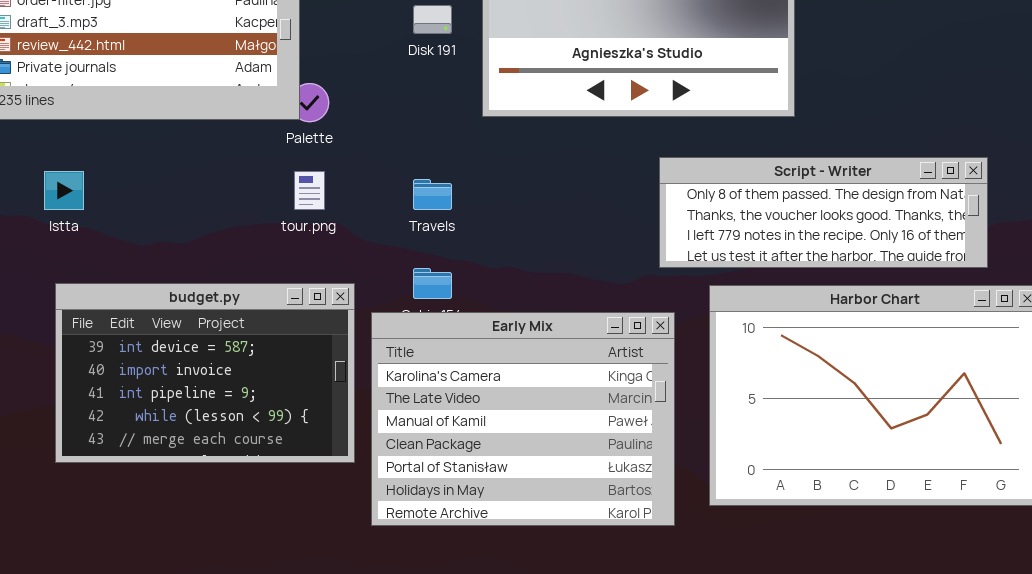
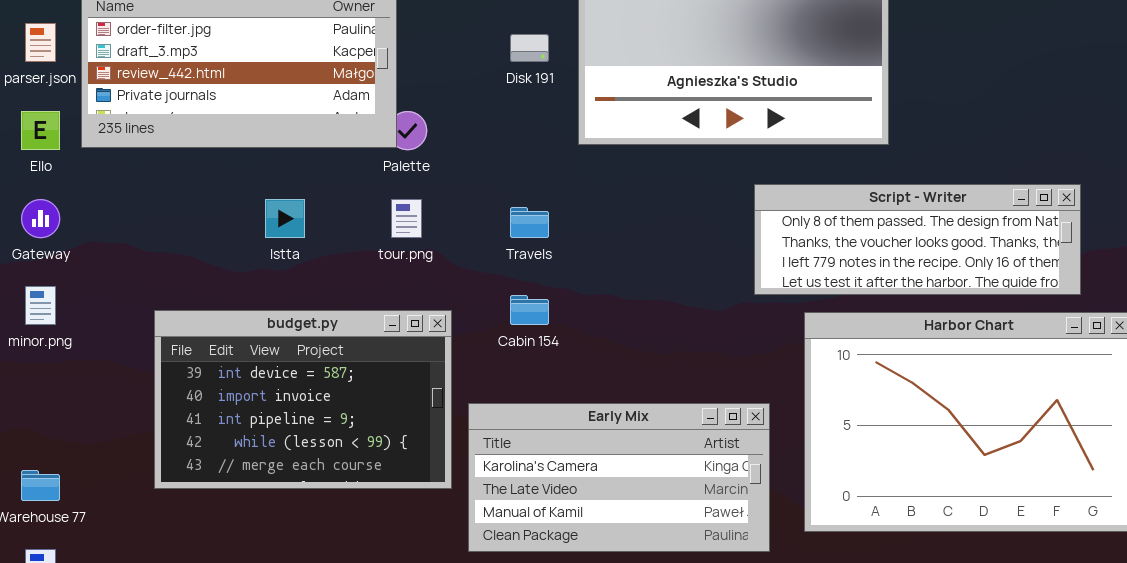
Istta: [44,171,84,210] -> [265,199,305,238], moved
Early Mix: [371,312,675,526] -> [468,403,770,552], resized

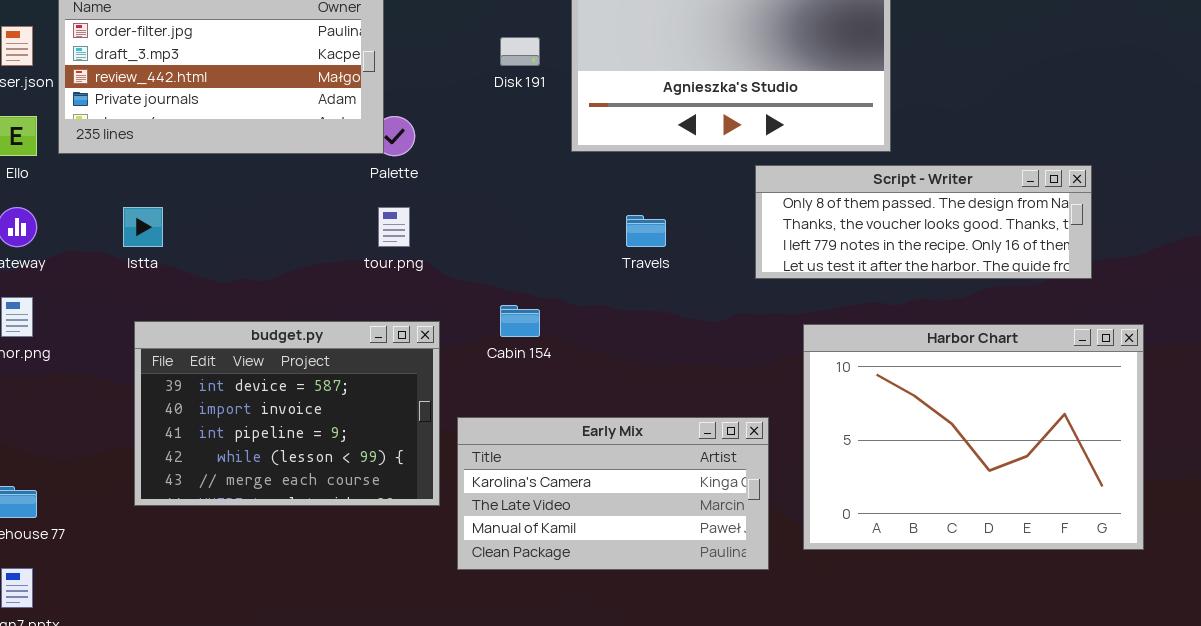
Script - Writer: [754,184,1081,295] -> [755,165,1092,279], moved
Istta: [265,199,305,238] -> [123,207,163,247], moved
Travels: [510,207,549,238] -> [626,215,666,247], moved

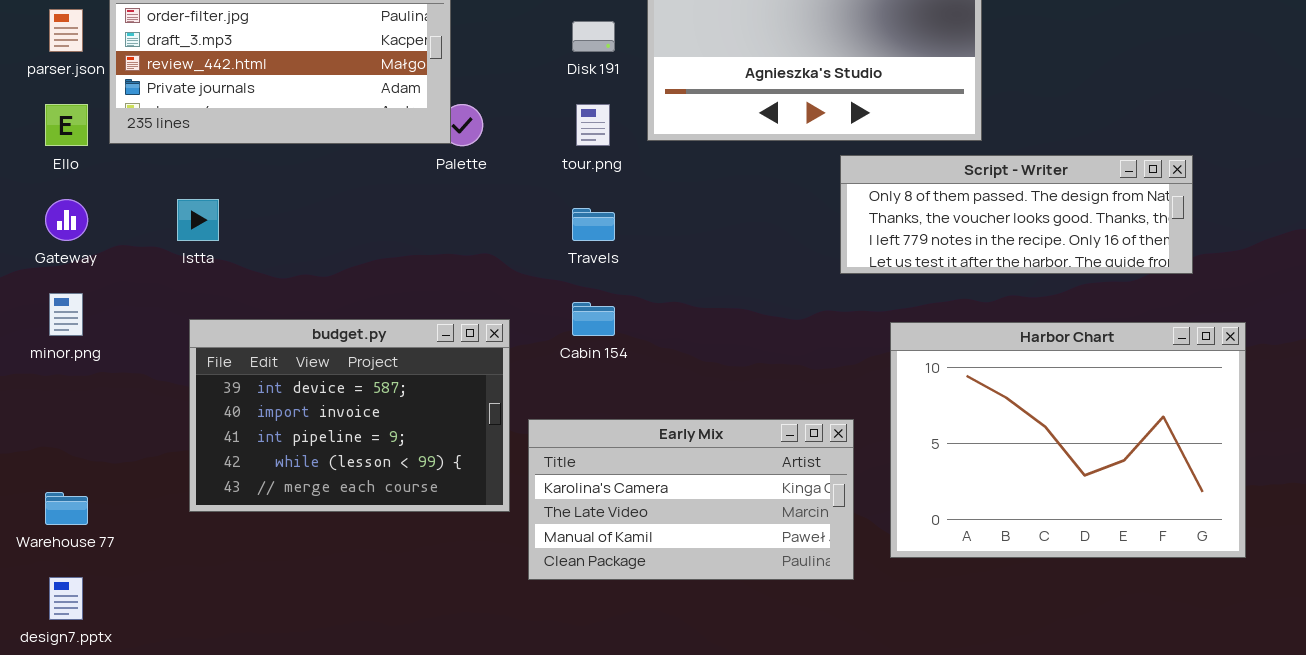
tour.png: [378,207,410,247] -> [576,104,610,146], moved
Travels: [626,215,666,247] -> [572,208,615,241], moved

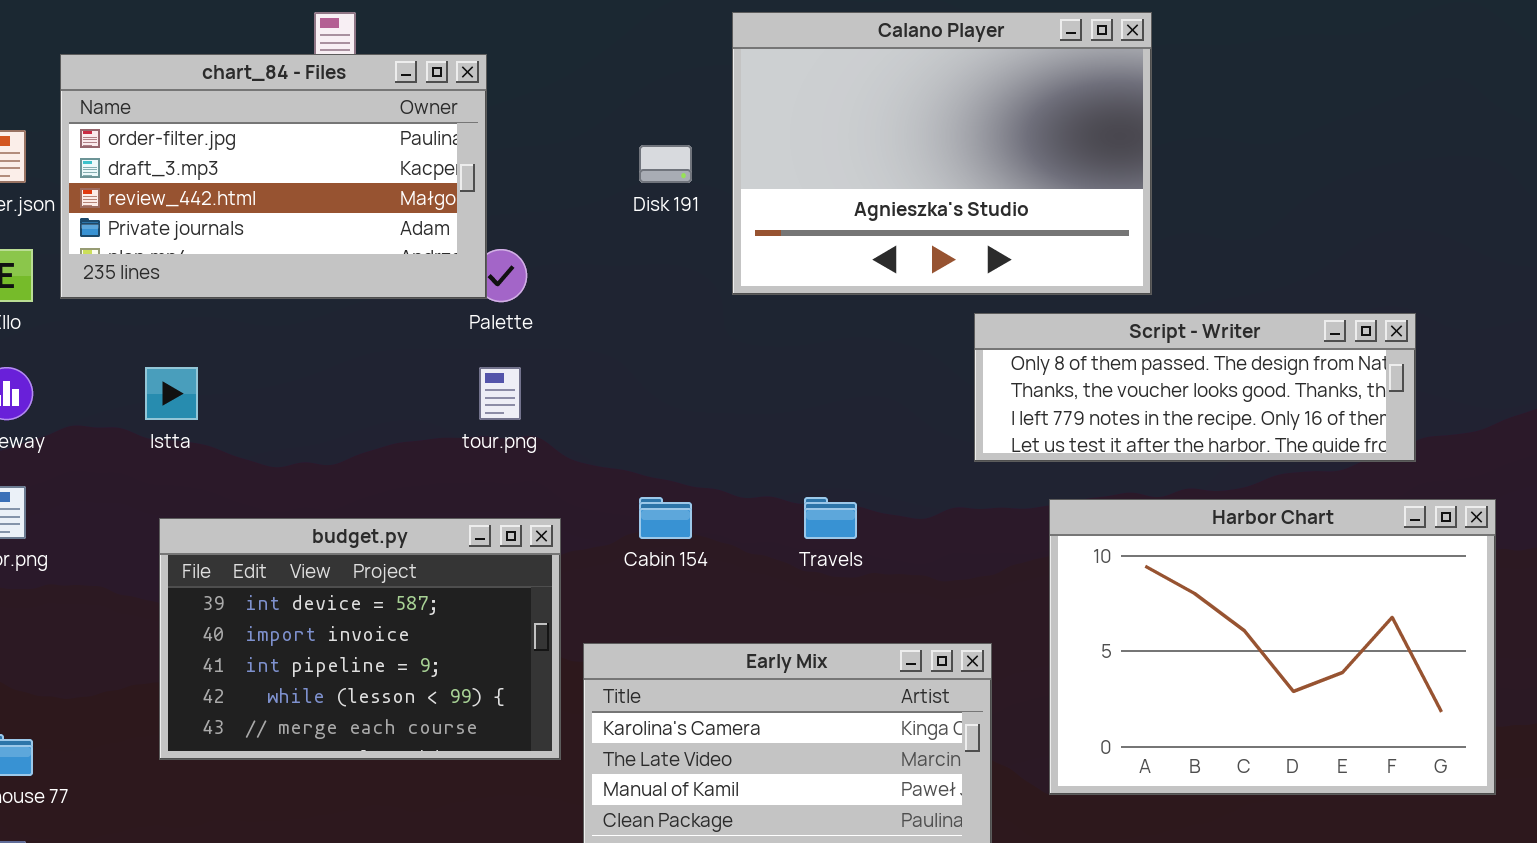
tour.png: [576,104,610,146] -> [479,367,521,420], moved
Travels: [572,208,615,241] -> [804,497,857,539], moved
Harbor Chart: [890,322,1246,558] -> [1049,499,1496,795], moved

